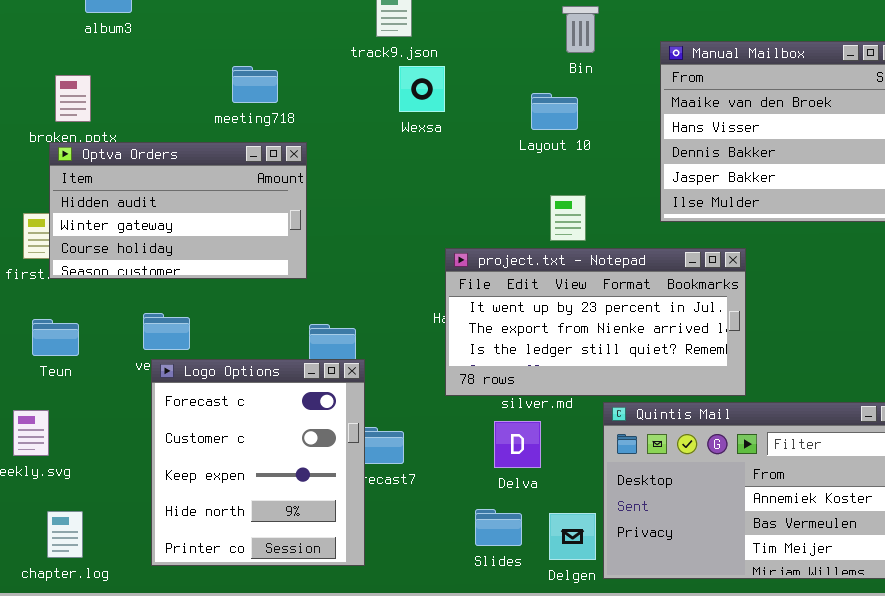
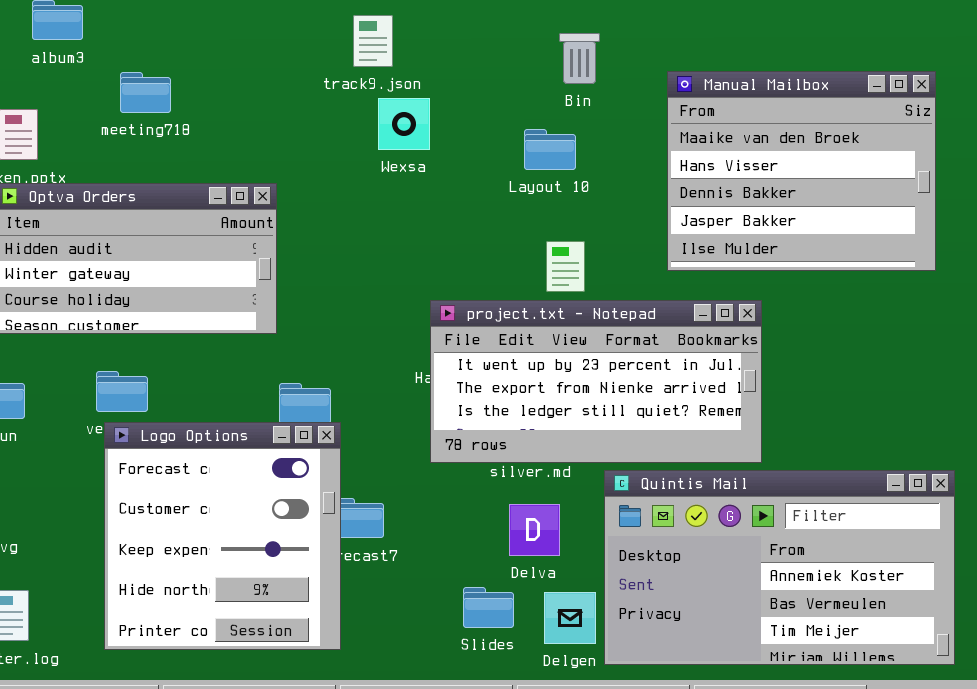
meeting718: [232,66,278,103] -> [120,72,171,113], moved
Delva: [494,421,541,468] -> [509,504,560,556], moved

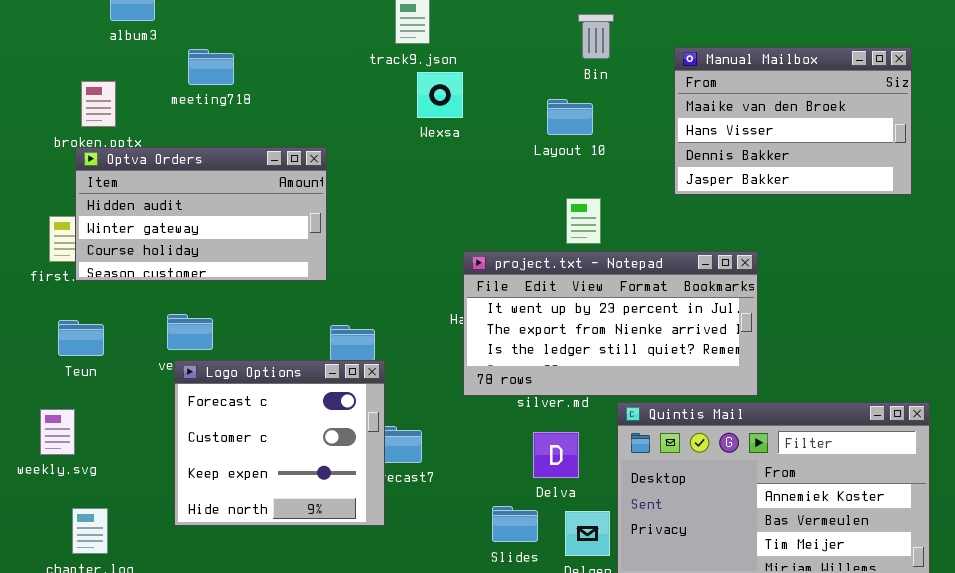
Manual Mailbox: [667,71,936,271] -> [674,47,912,195], resized
Logo Options: [104,422,341,650] -> [174,360,385,526], resized

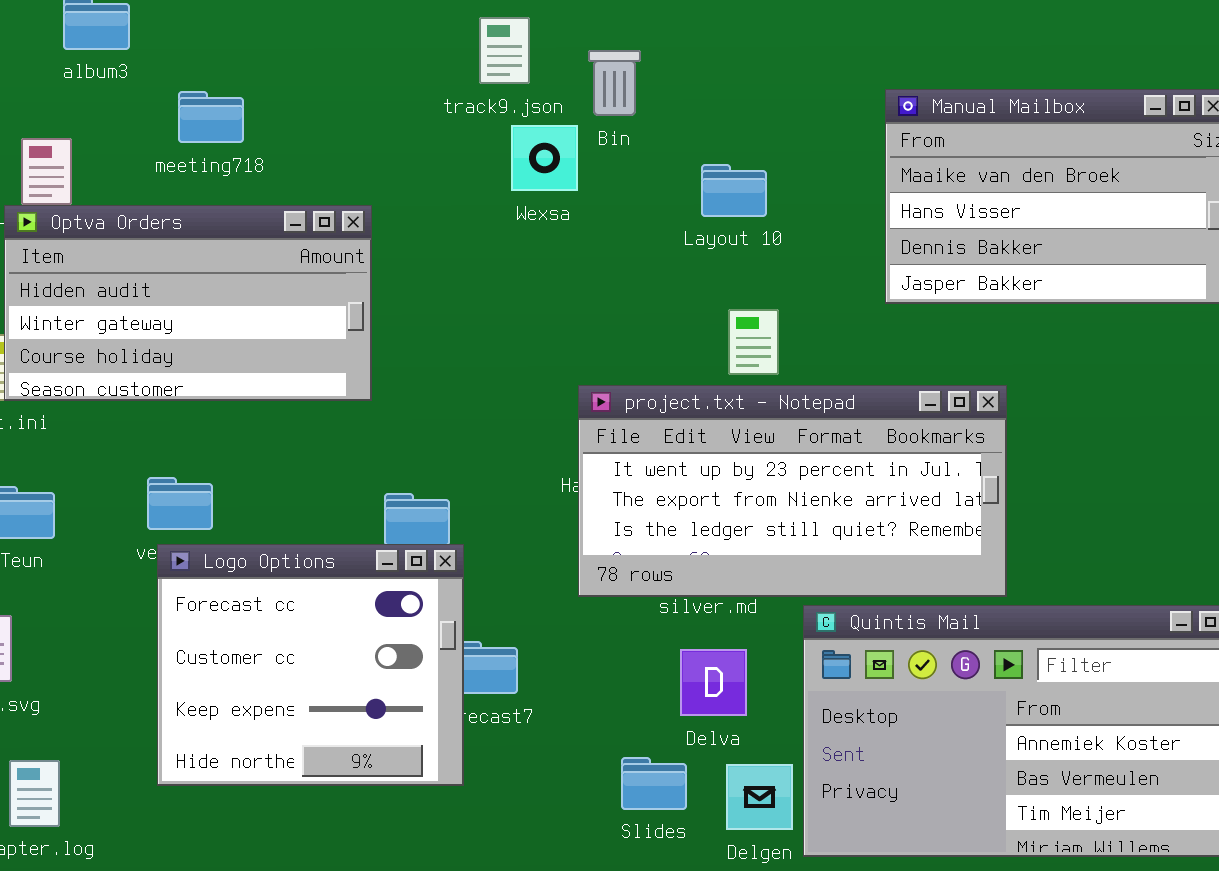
Bin: [578,14,614,59] -> [588,50,641,116], moved
Optva Orders: [75,147,327,281] -> [4,205,372,401], moved

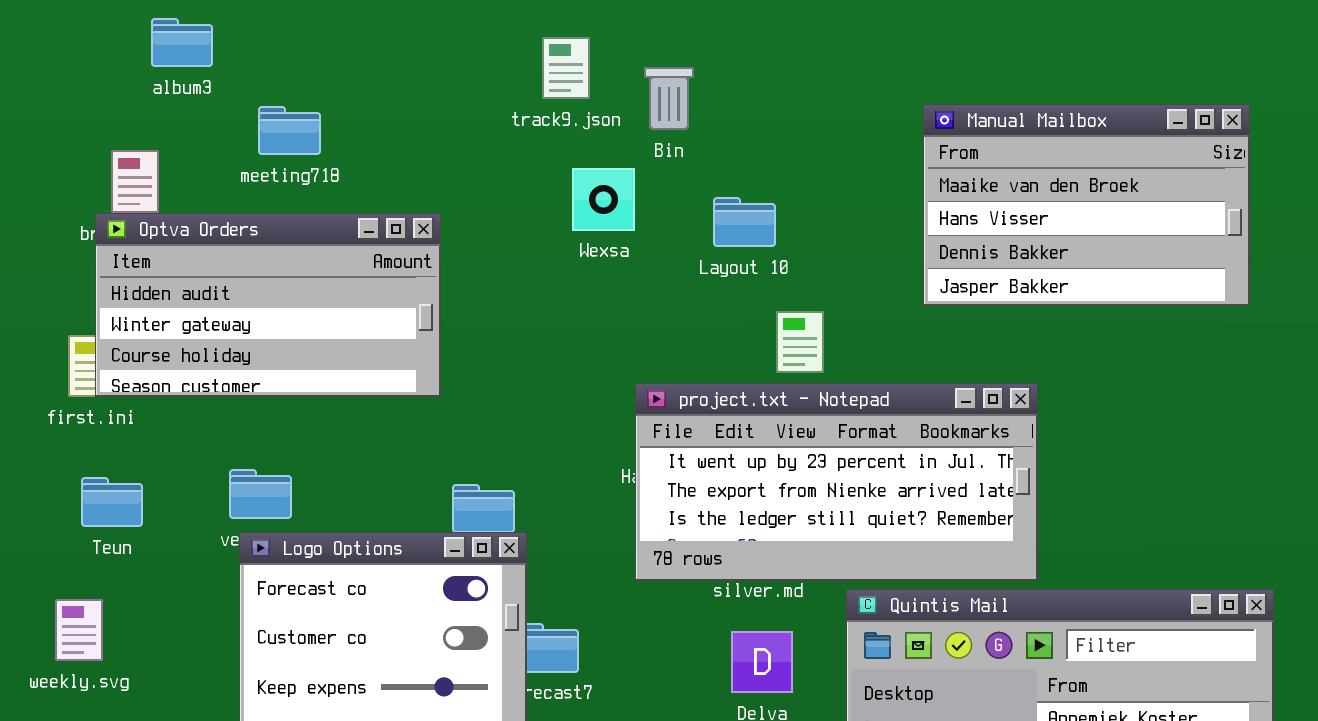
Wexsa: [511,125,578,191] -> [572,168,635,231], moved
Layout 10: [701,164,767,217] -> [713,197,776,247], moved

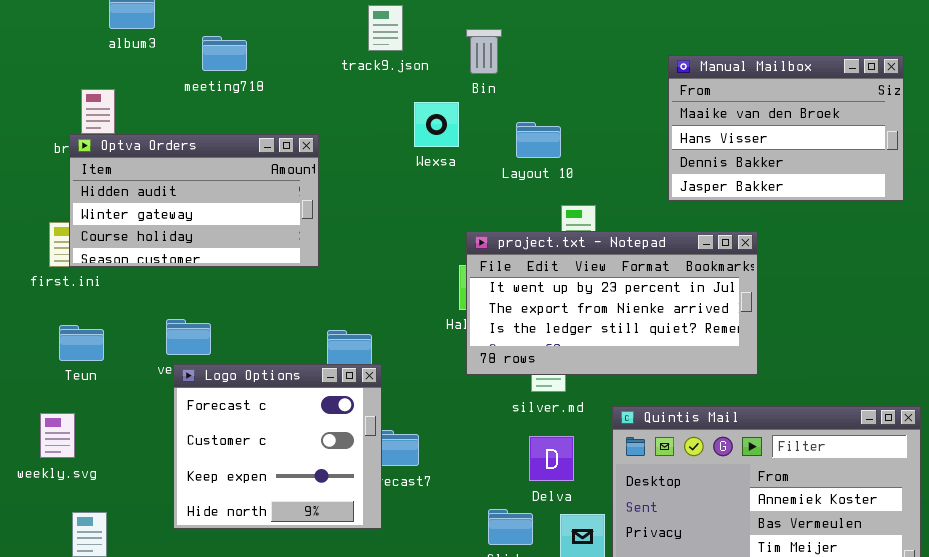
track9.json: [542,37,590,99] -> [368,5,403,51], moved
meeting718: [258,106,321,155] -> [202,36,247,71], moved
project.txt - Notepad: [635,383,1038,581] -> [466,231,758,375], moved

